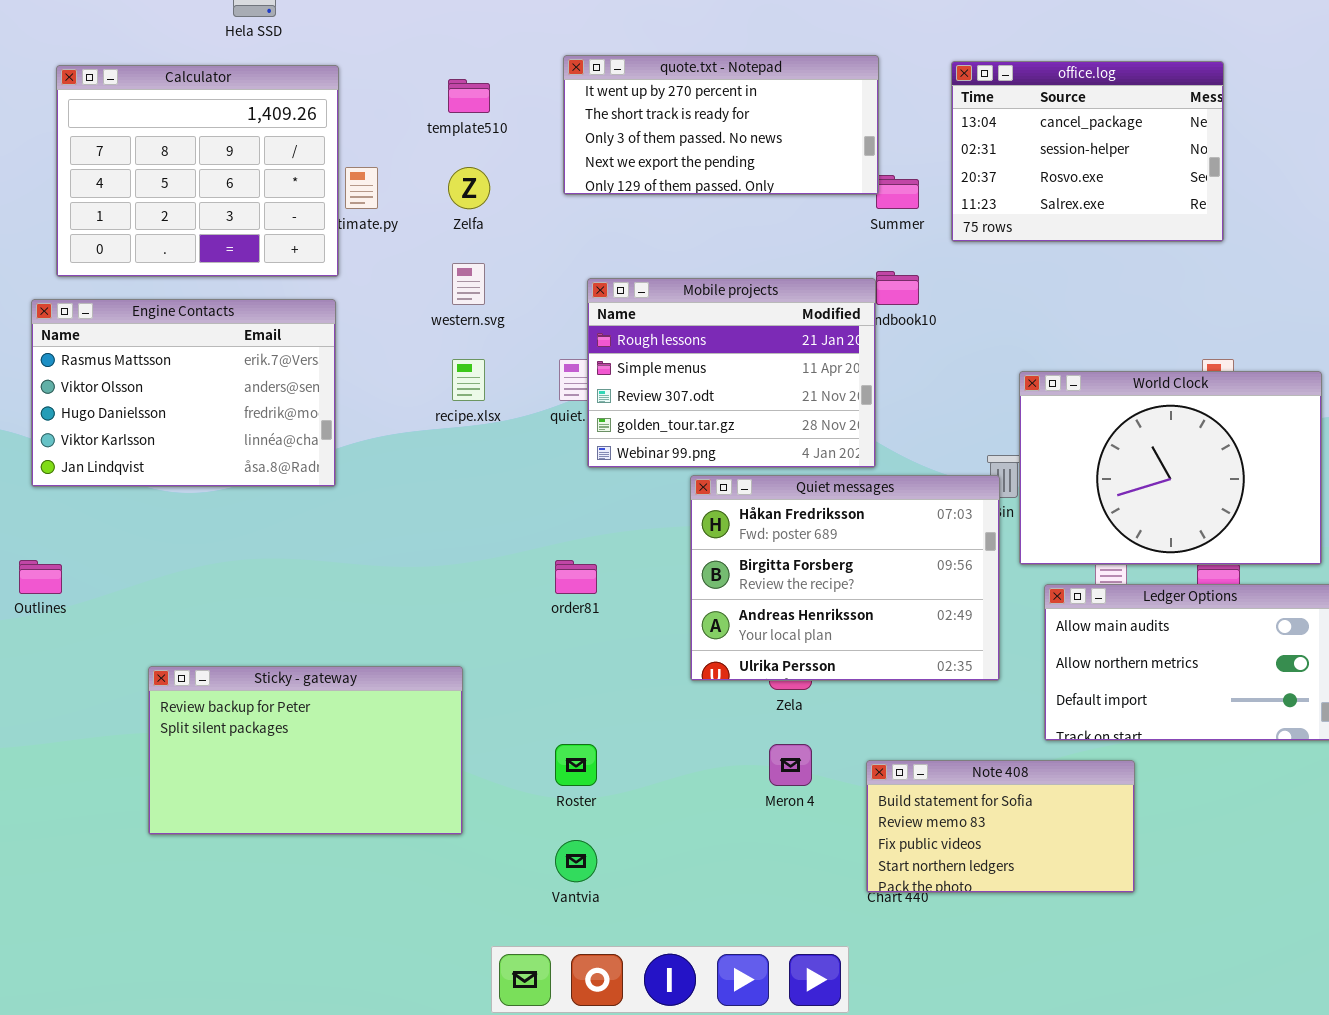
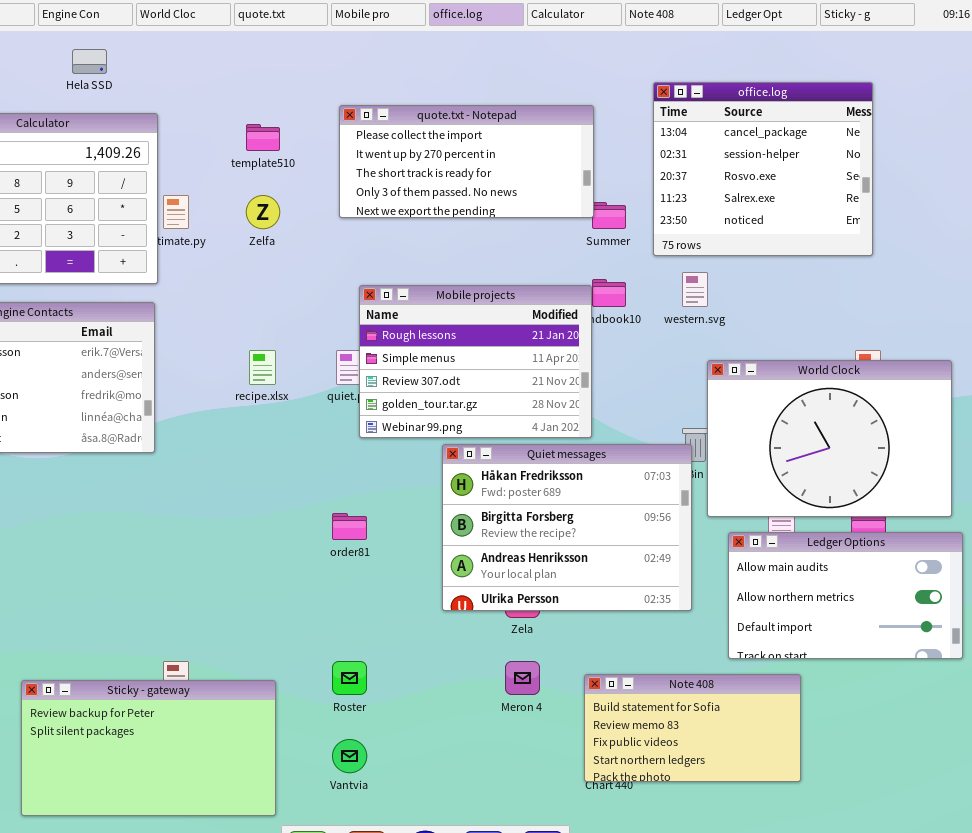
quote.txt - Notepad: [563,55,879,195] -> [339,105,594,218], scrolled up 1 row
office.log: [951,61,1224,242] -> [653,82,873,256], resized
western.svg: [452,263,485,305] -> [682,272,708,307], moved
Sticky - gateway: [148,666,463,835] -> [21,680,276,816], moved

